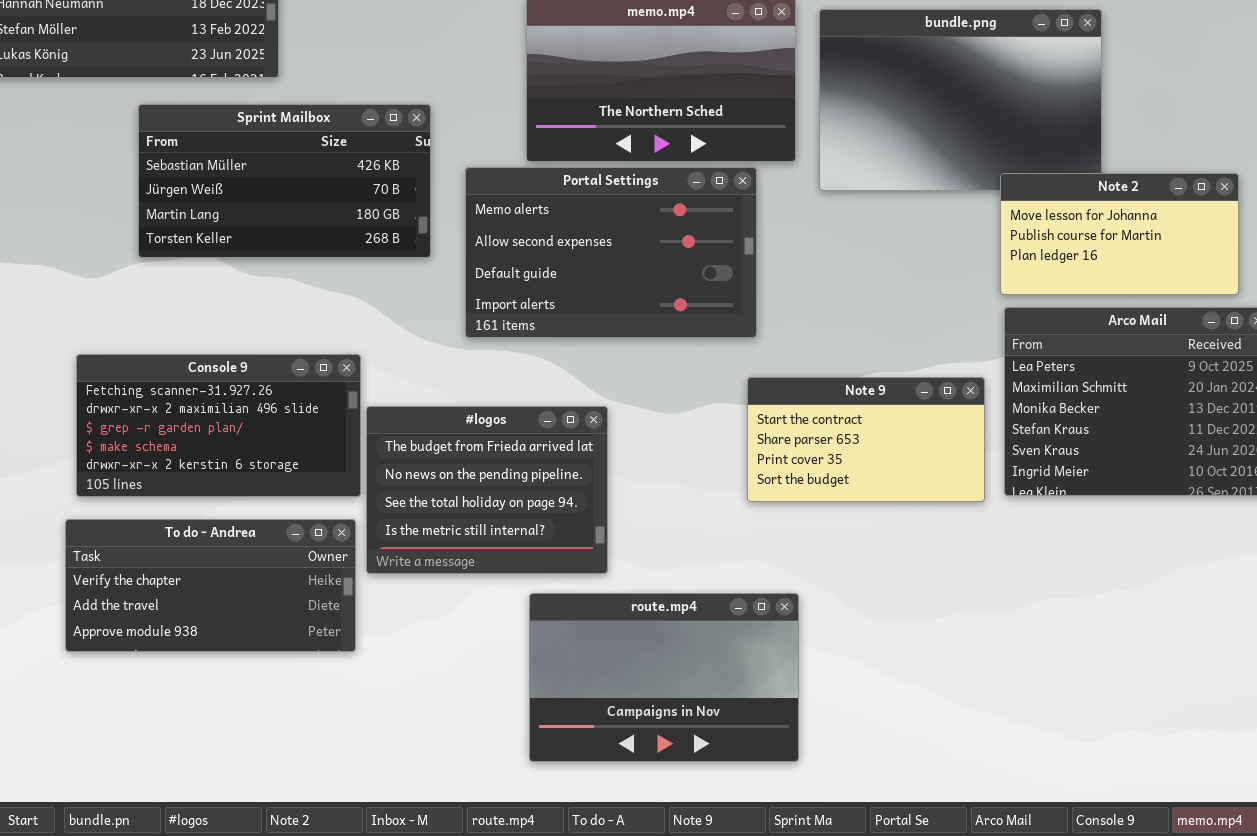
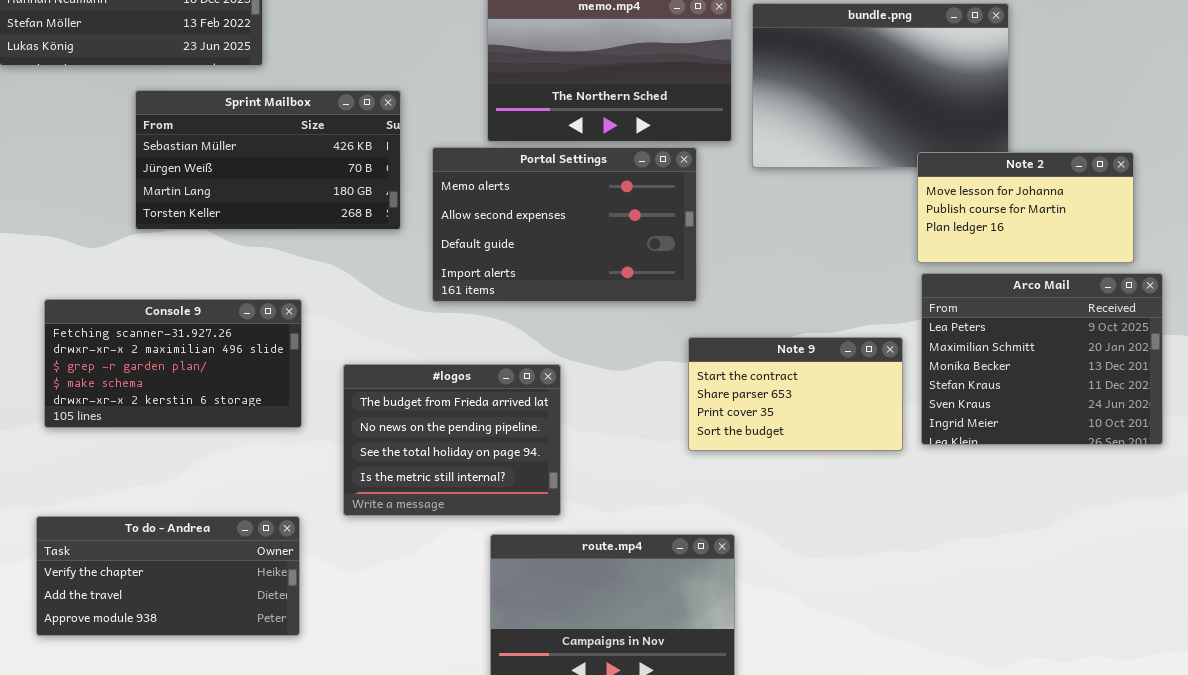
Console 9: [76,354,361,497] -> [44,299,302,428], moved
To do - Andrea: [65,519,356,652] -> [36,516,300,636], moved

